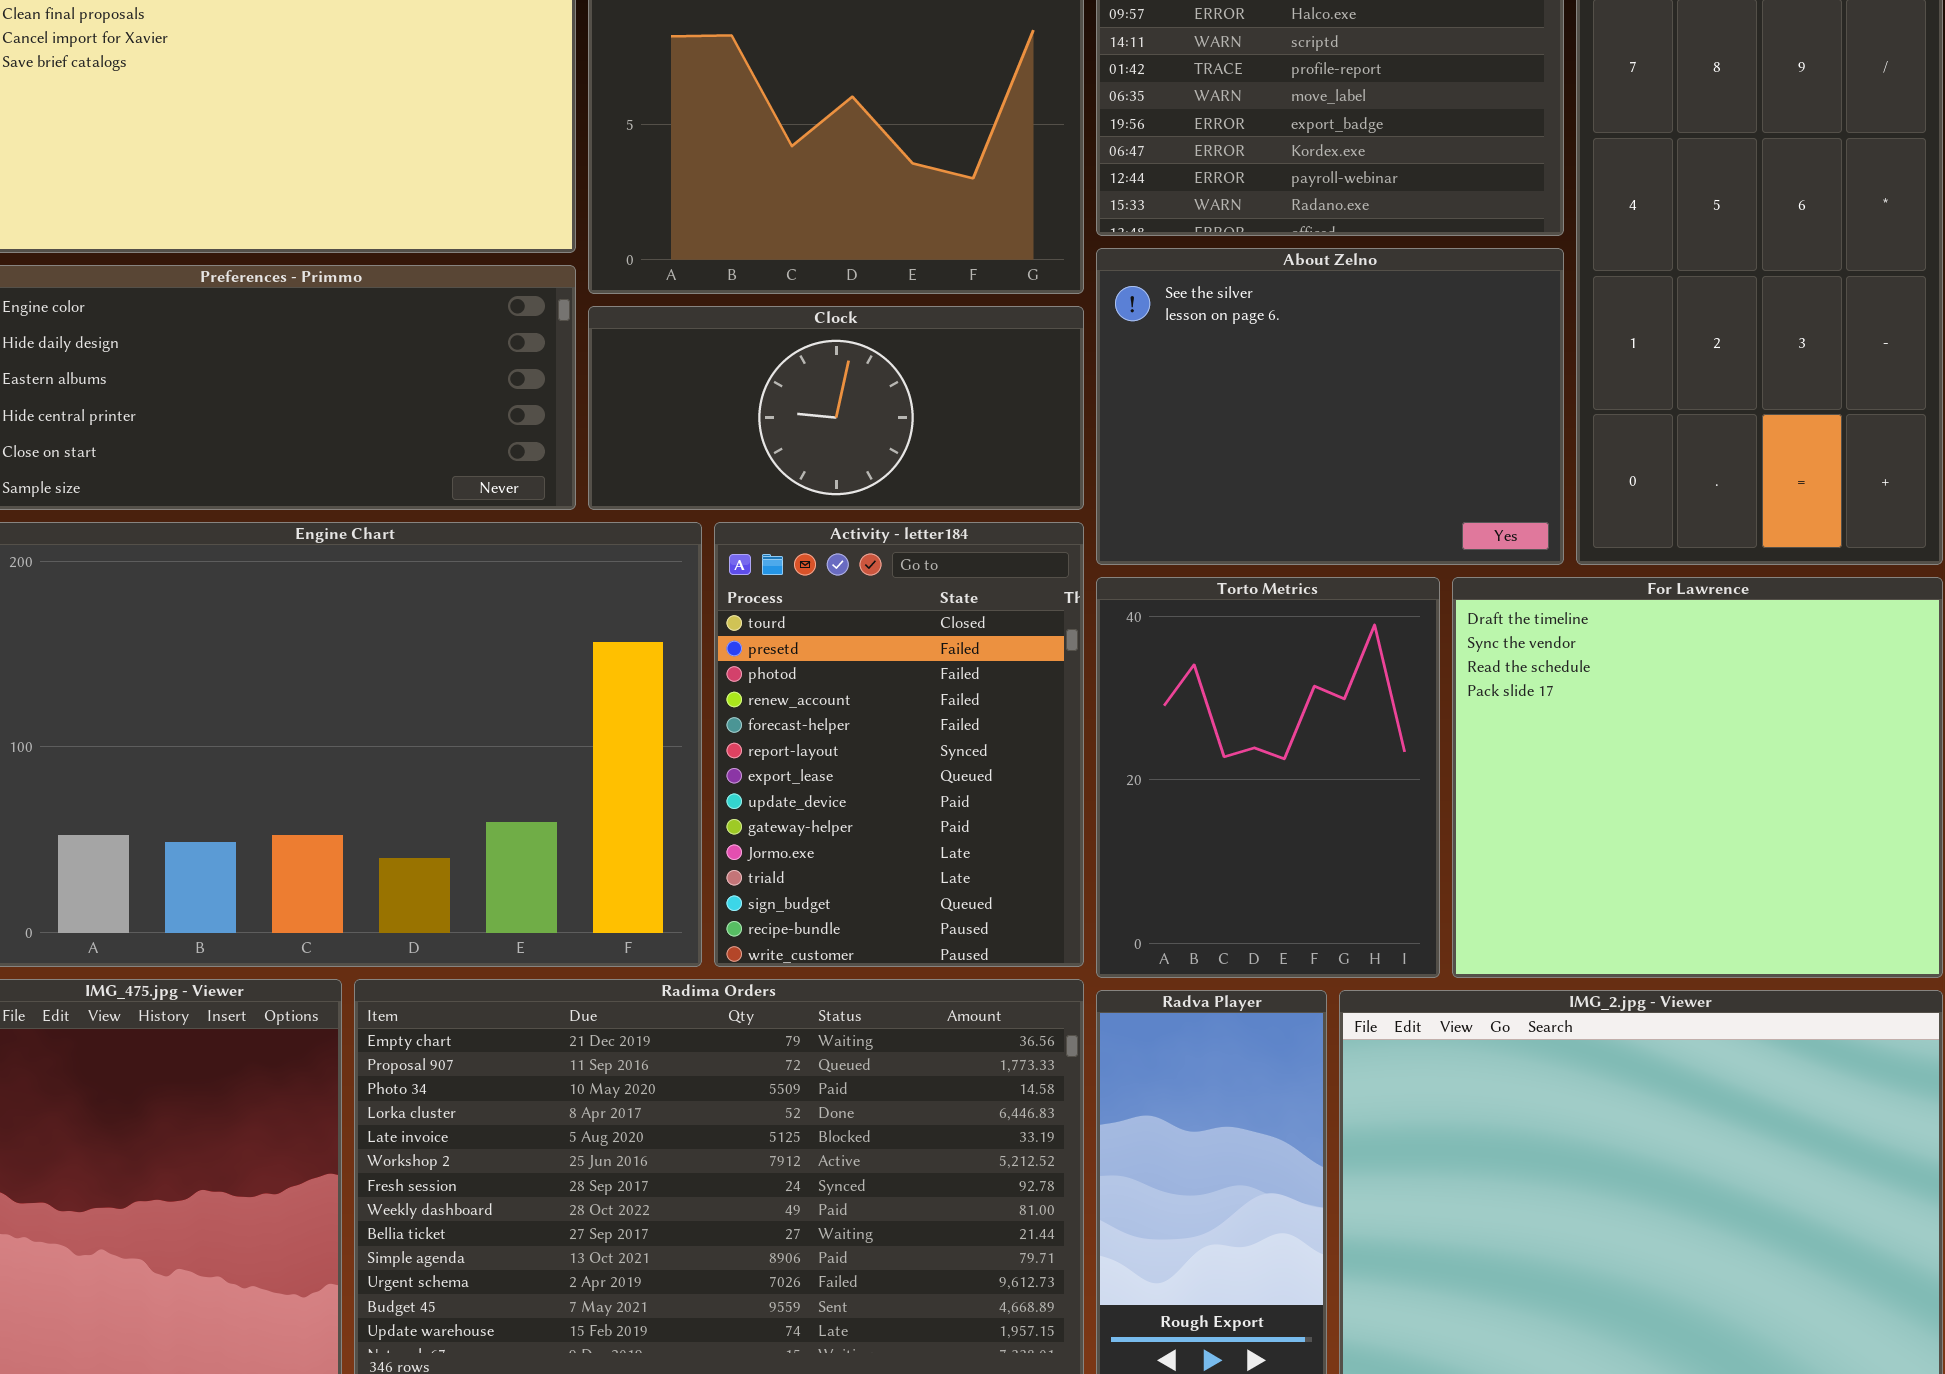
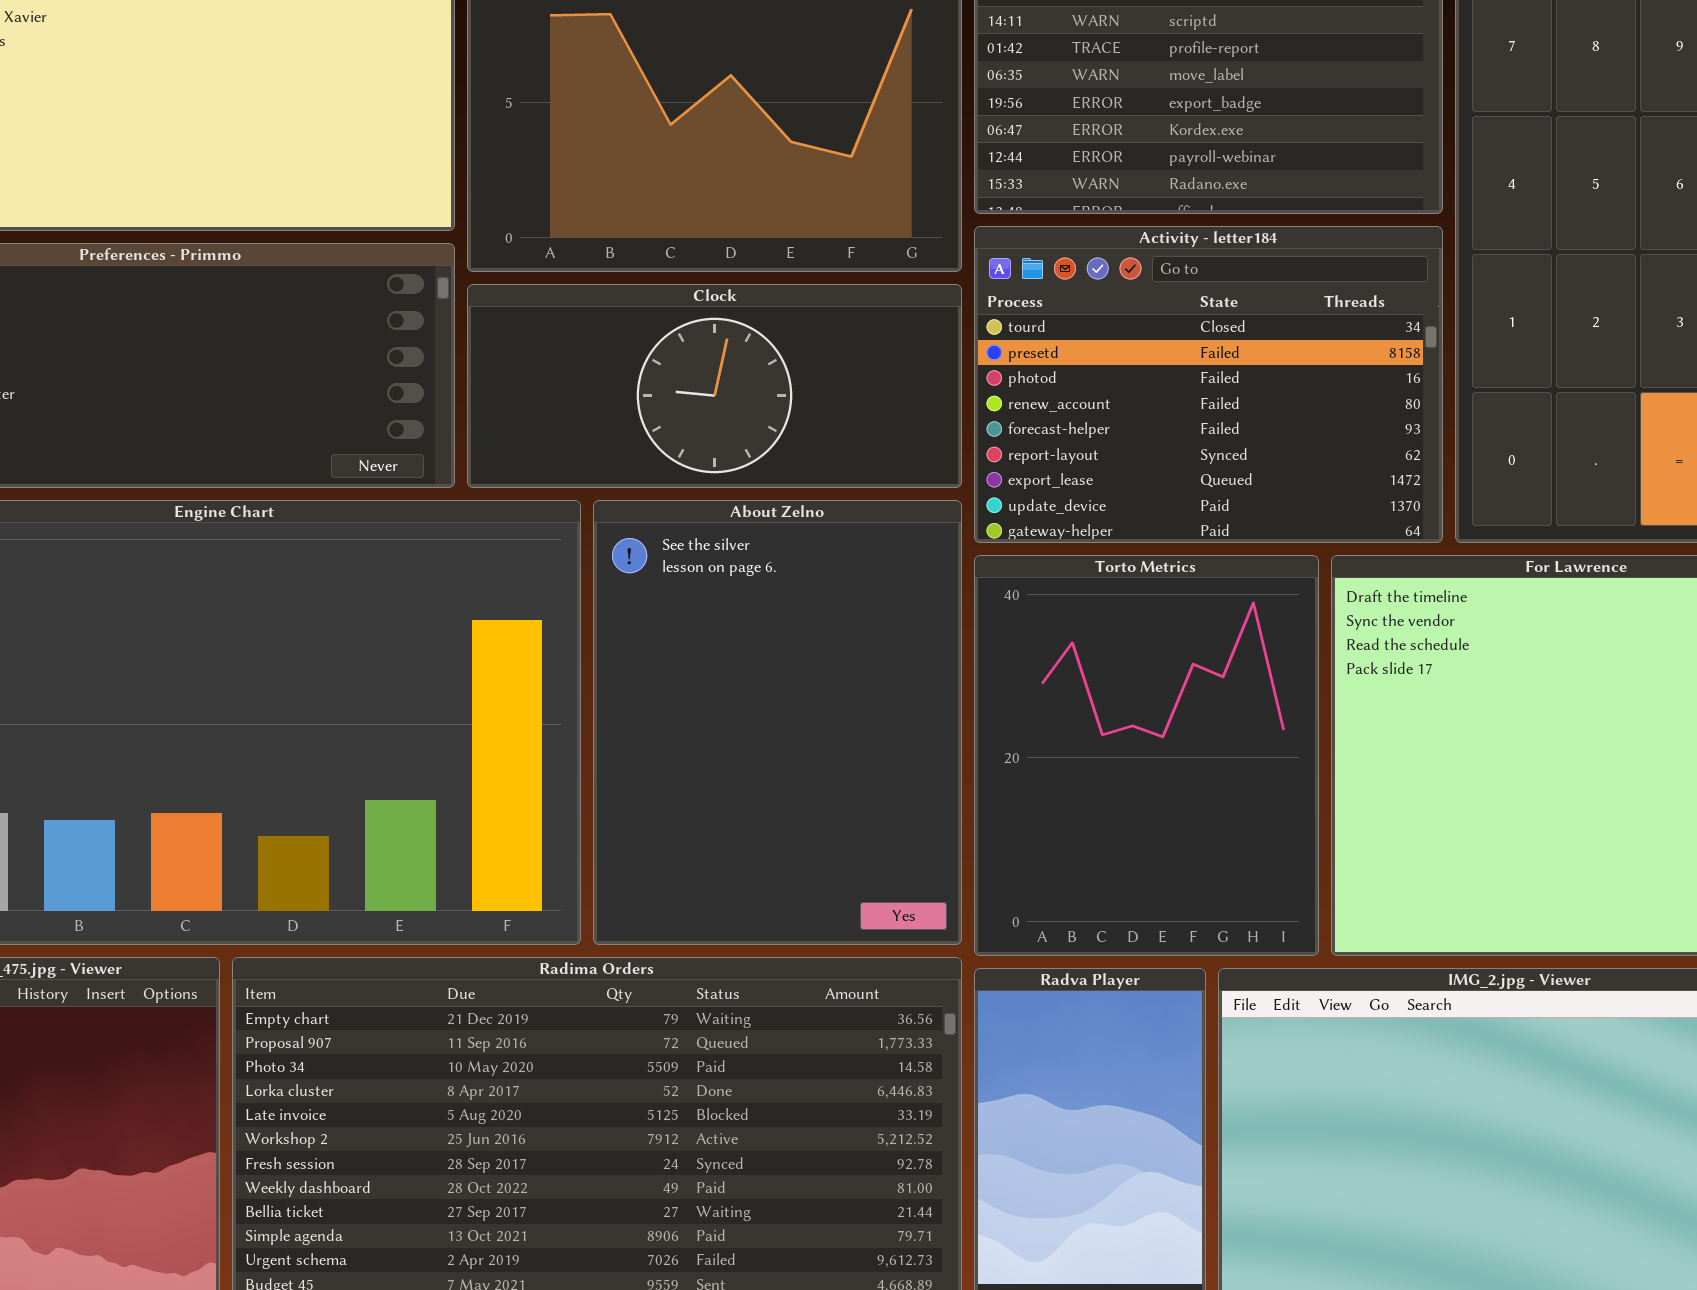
About Zelno: [1096,248,1564,565] -> [593,500,962,945], moved, resized
Activity - letter184: [714,522,1084,967] -> [974,226,1443,543], moved, resized

